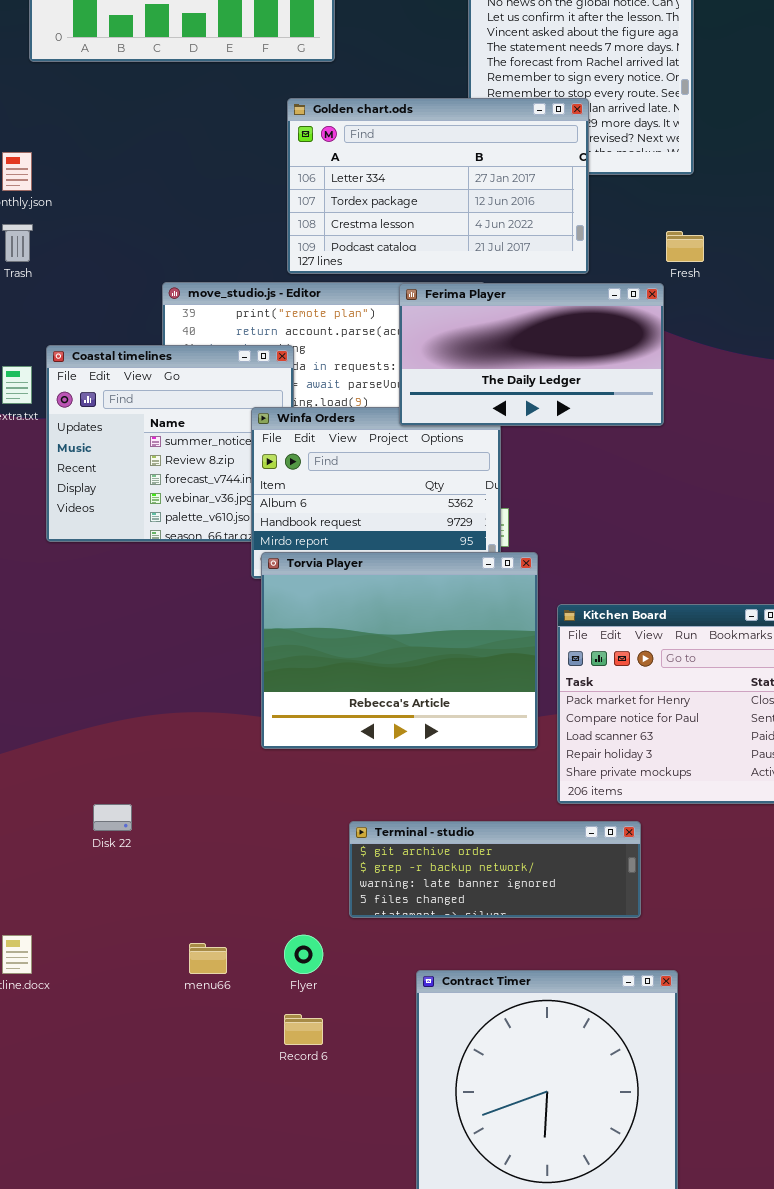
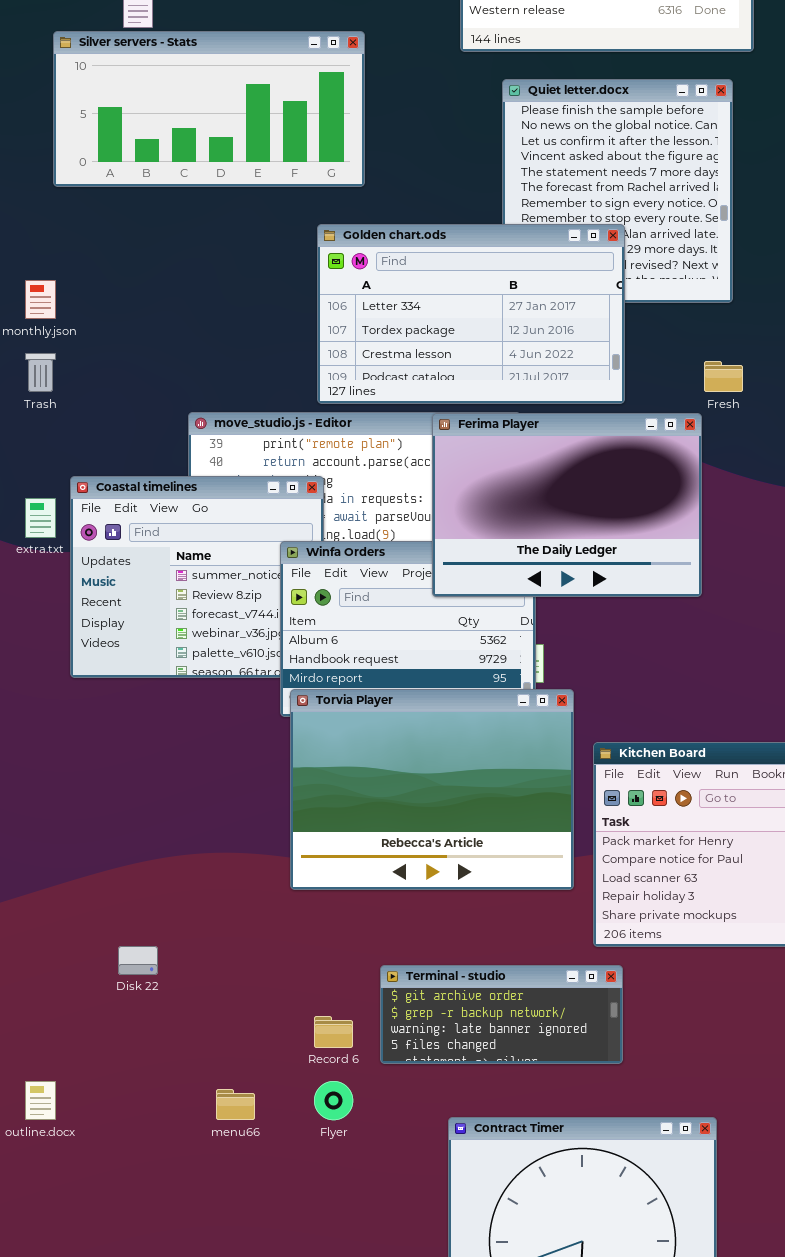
Ferima Player: [399,283,664,426] -> [432,413,702,597], resized
Terminal - studio: [349,821,641,918] -> [380,965,623,1064], resized
Record 6: [284,1014,323,1045] -> [314,1016,353,1048], moved

